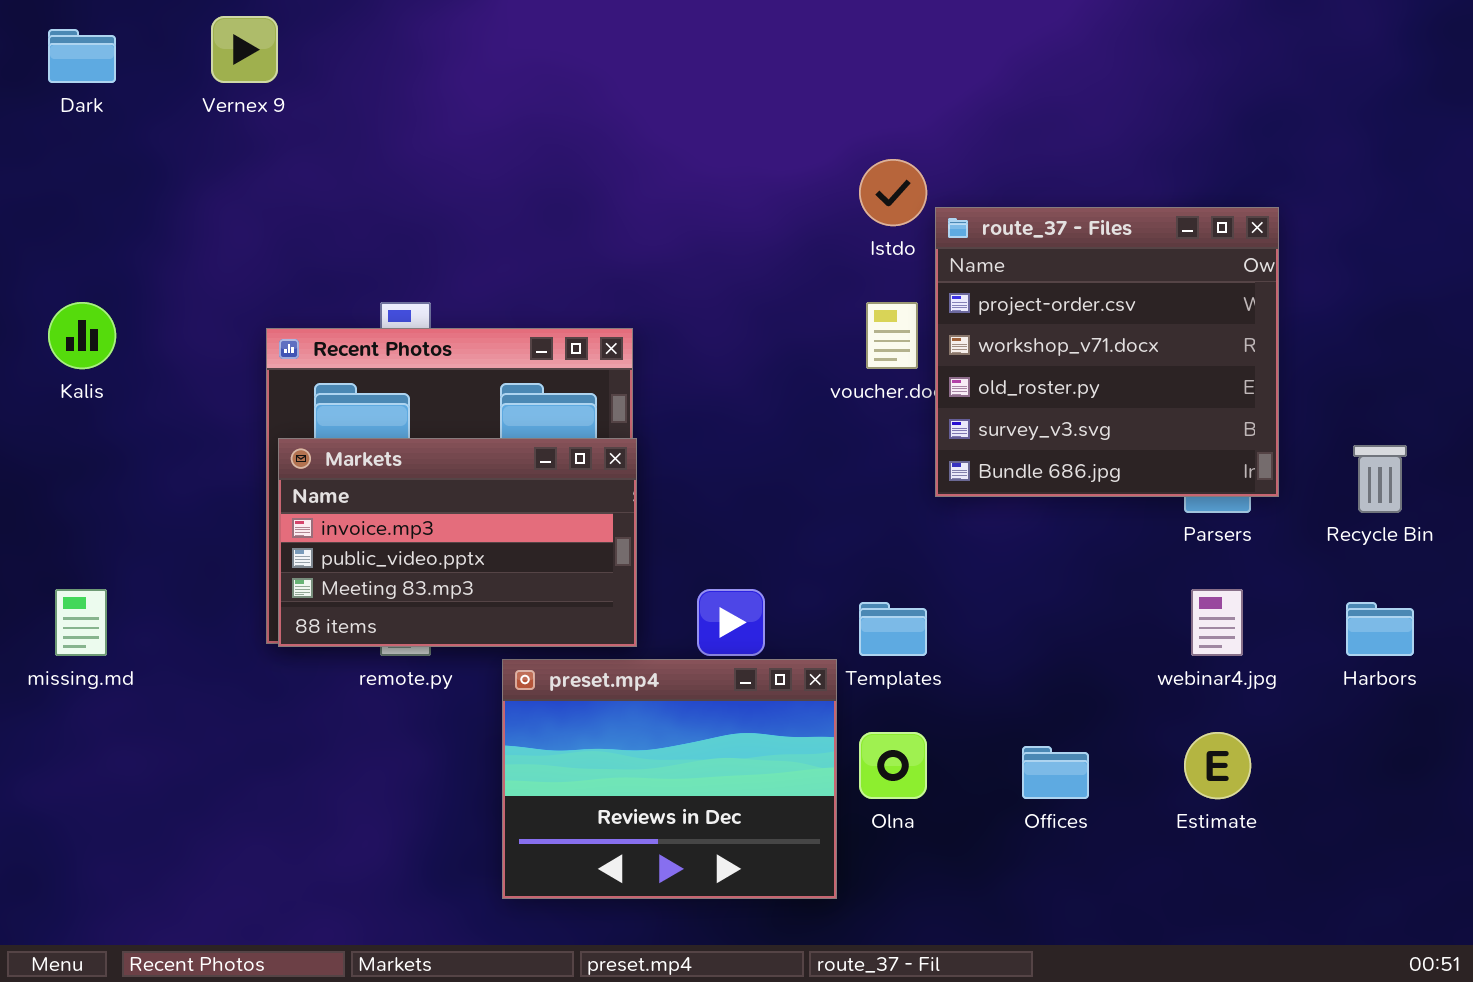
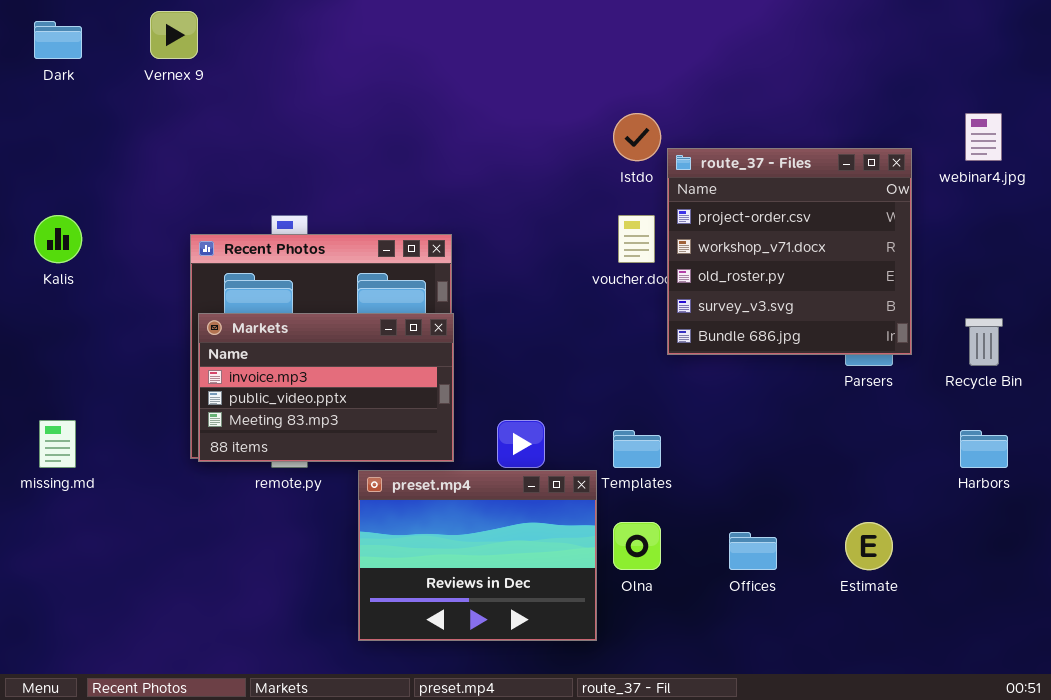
webinar4.jpg: [1191,589,1243,656] -> [965,113,1002,161], moved

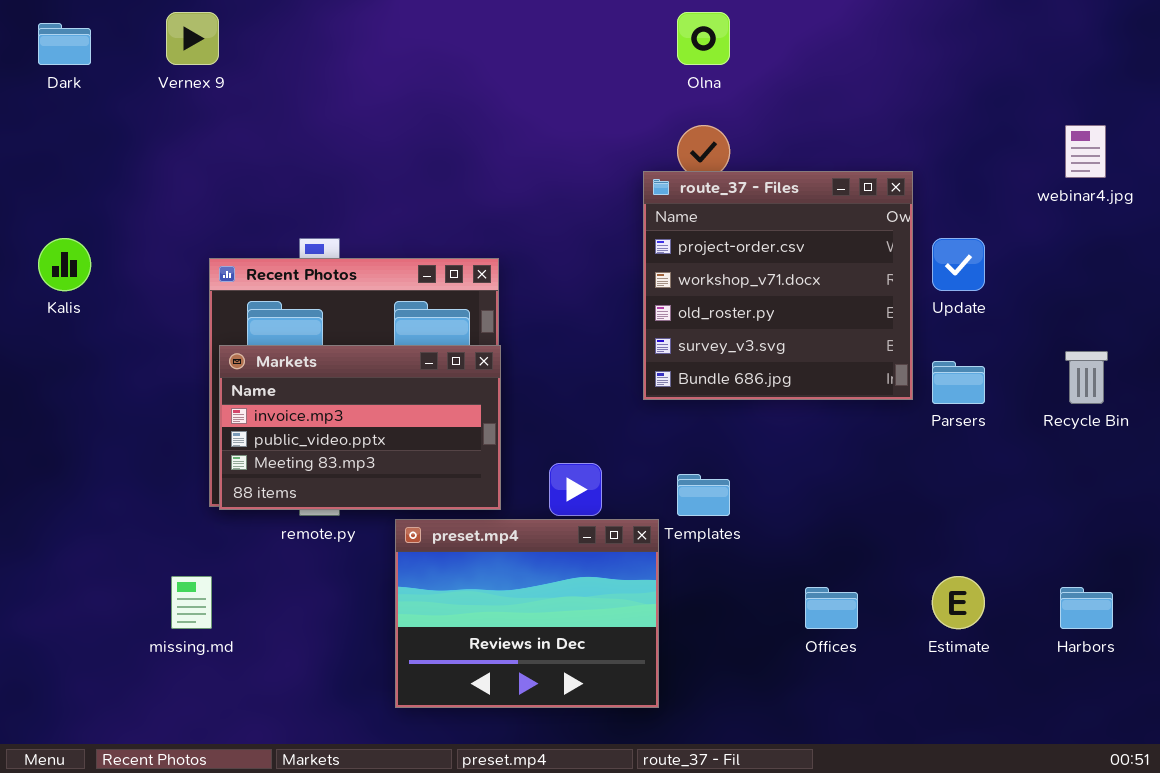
route_37 - Files: [667,148,912,355] -> [643,171,913,400], moved
missing.md: [39,420,76,468] -> [171,576,212,629], moved
Harbors: [960,430,1008,468] -> [1060,587,1113,629], moved
Olna: [613,522,661,570] -> [677,12,730,65], moved

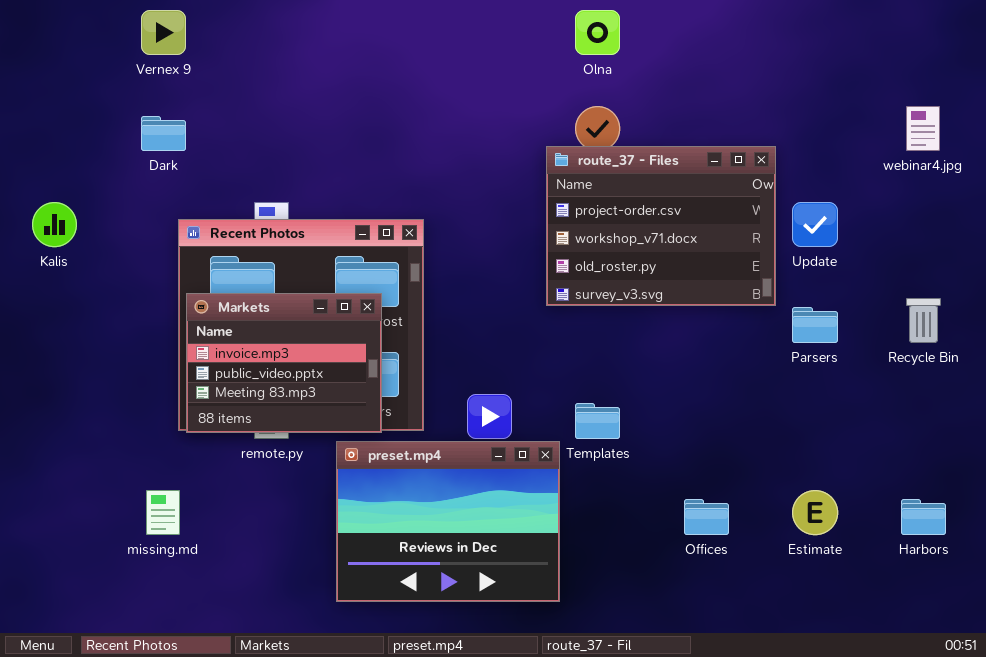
Dark: [38,23,91,65] -> [141,116,186,151], moved
route_37 - Files: [643,171,913,400] -> [546,146,776,306], resized
Markets: [219,345,501,510] -> [186,293,382,433], resized

